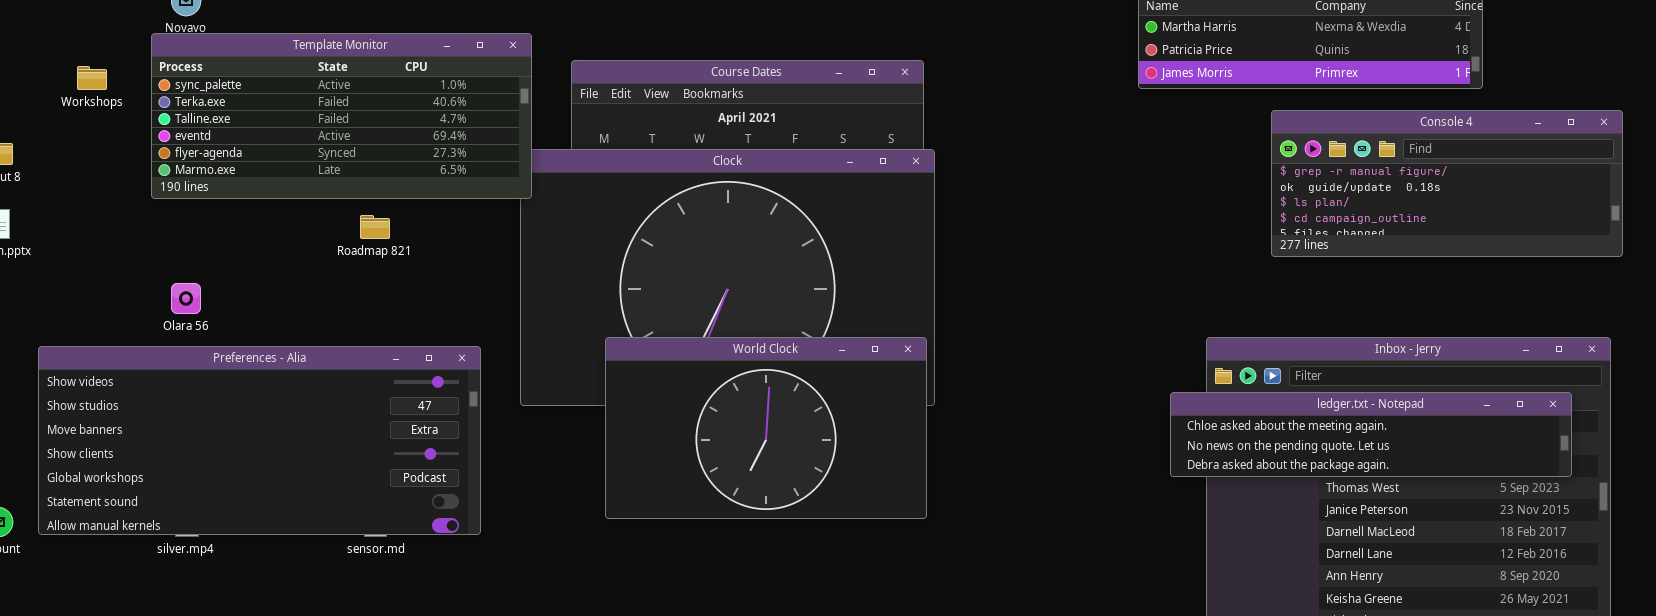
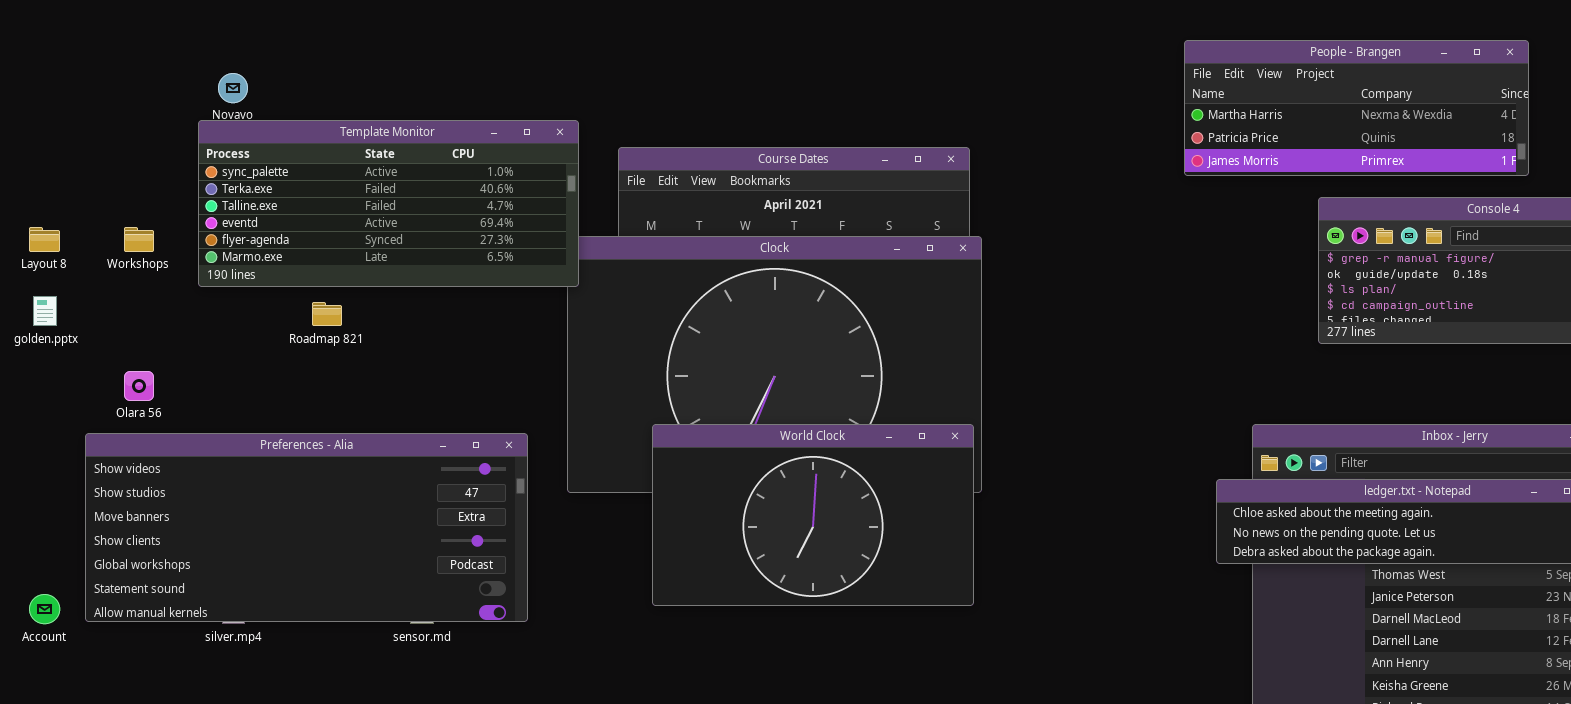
Workshops: [77,66,107,90] -> [124,227,154,252], moved
Roadmap 821: [360,215,390,239] -> [312,302,342,326], moved
Olara 56: [171,283,201,314] -> [124,371,154,401], moved

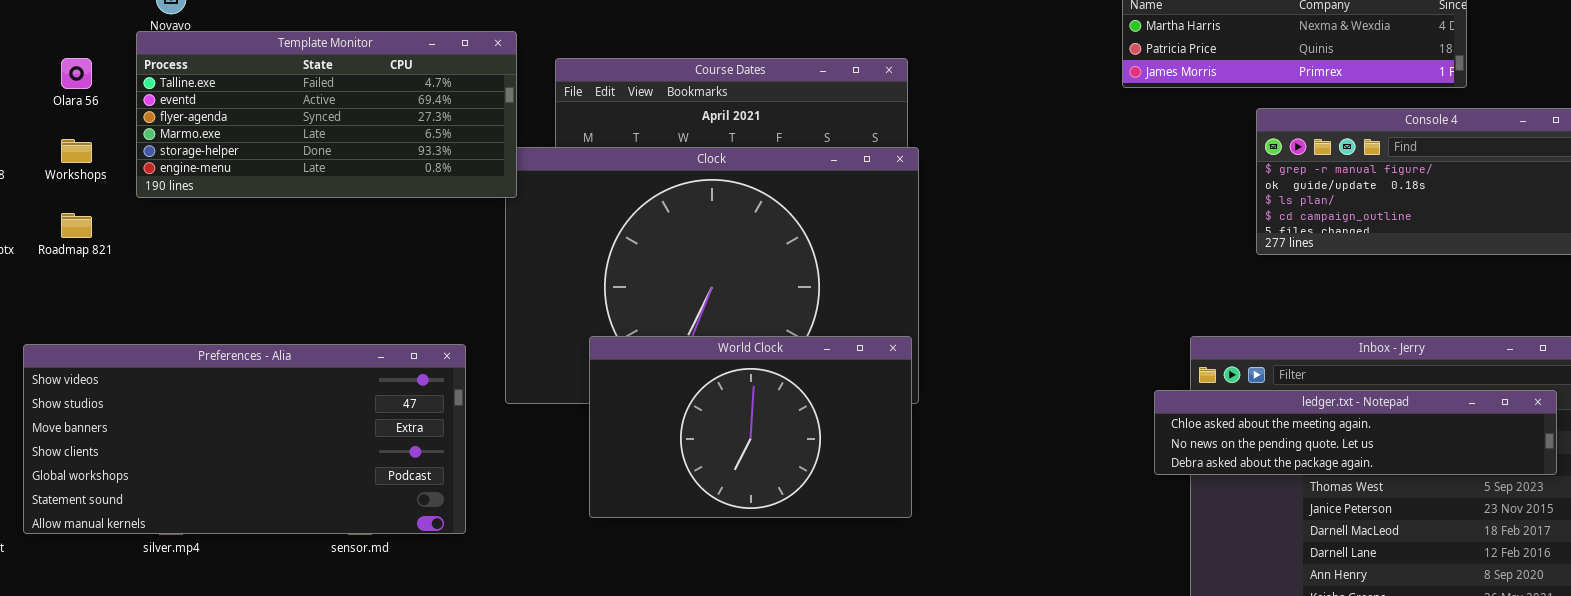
Template Monitor: [198,120,579,287] -> [136,31,517,198], scrolled down 2 rows
Roadmap 821: [312,302,342,326] -> [61,213,92,238], moved
Olara 56: [124,371,154,401] -> [61,58,92,89], moved

